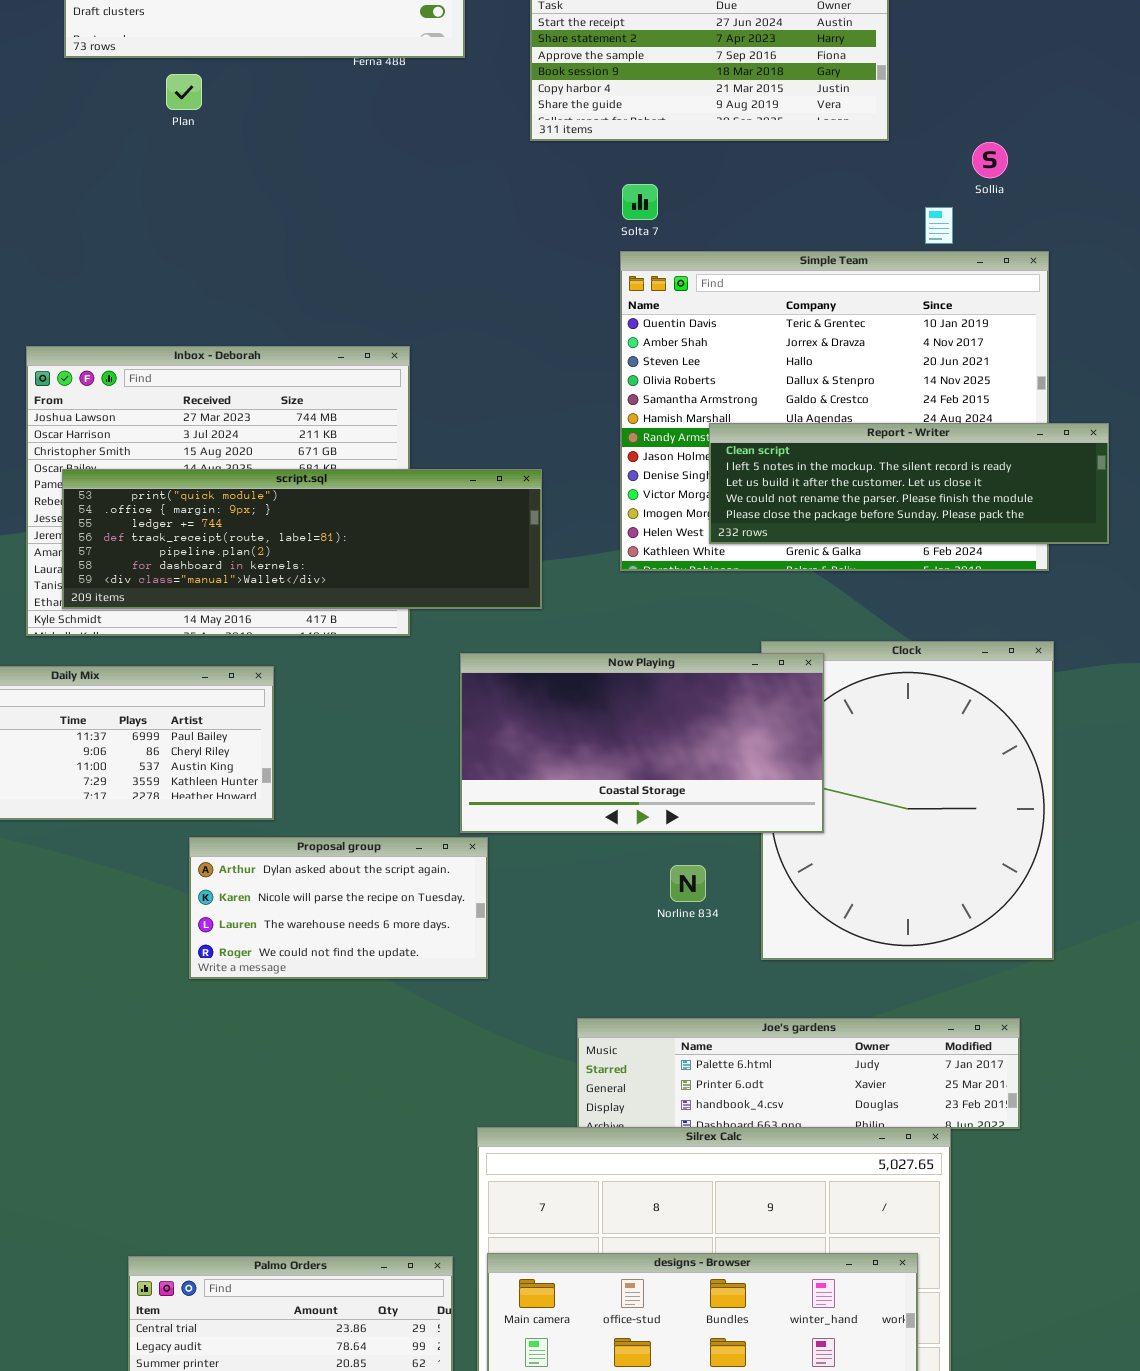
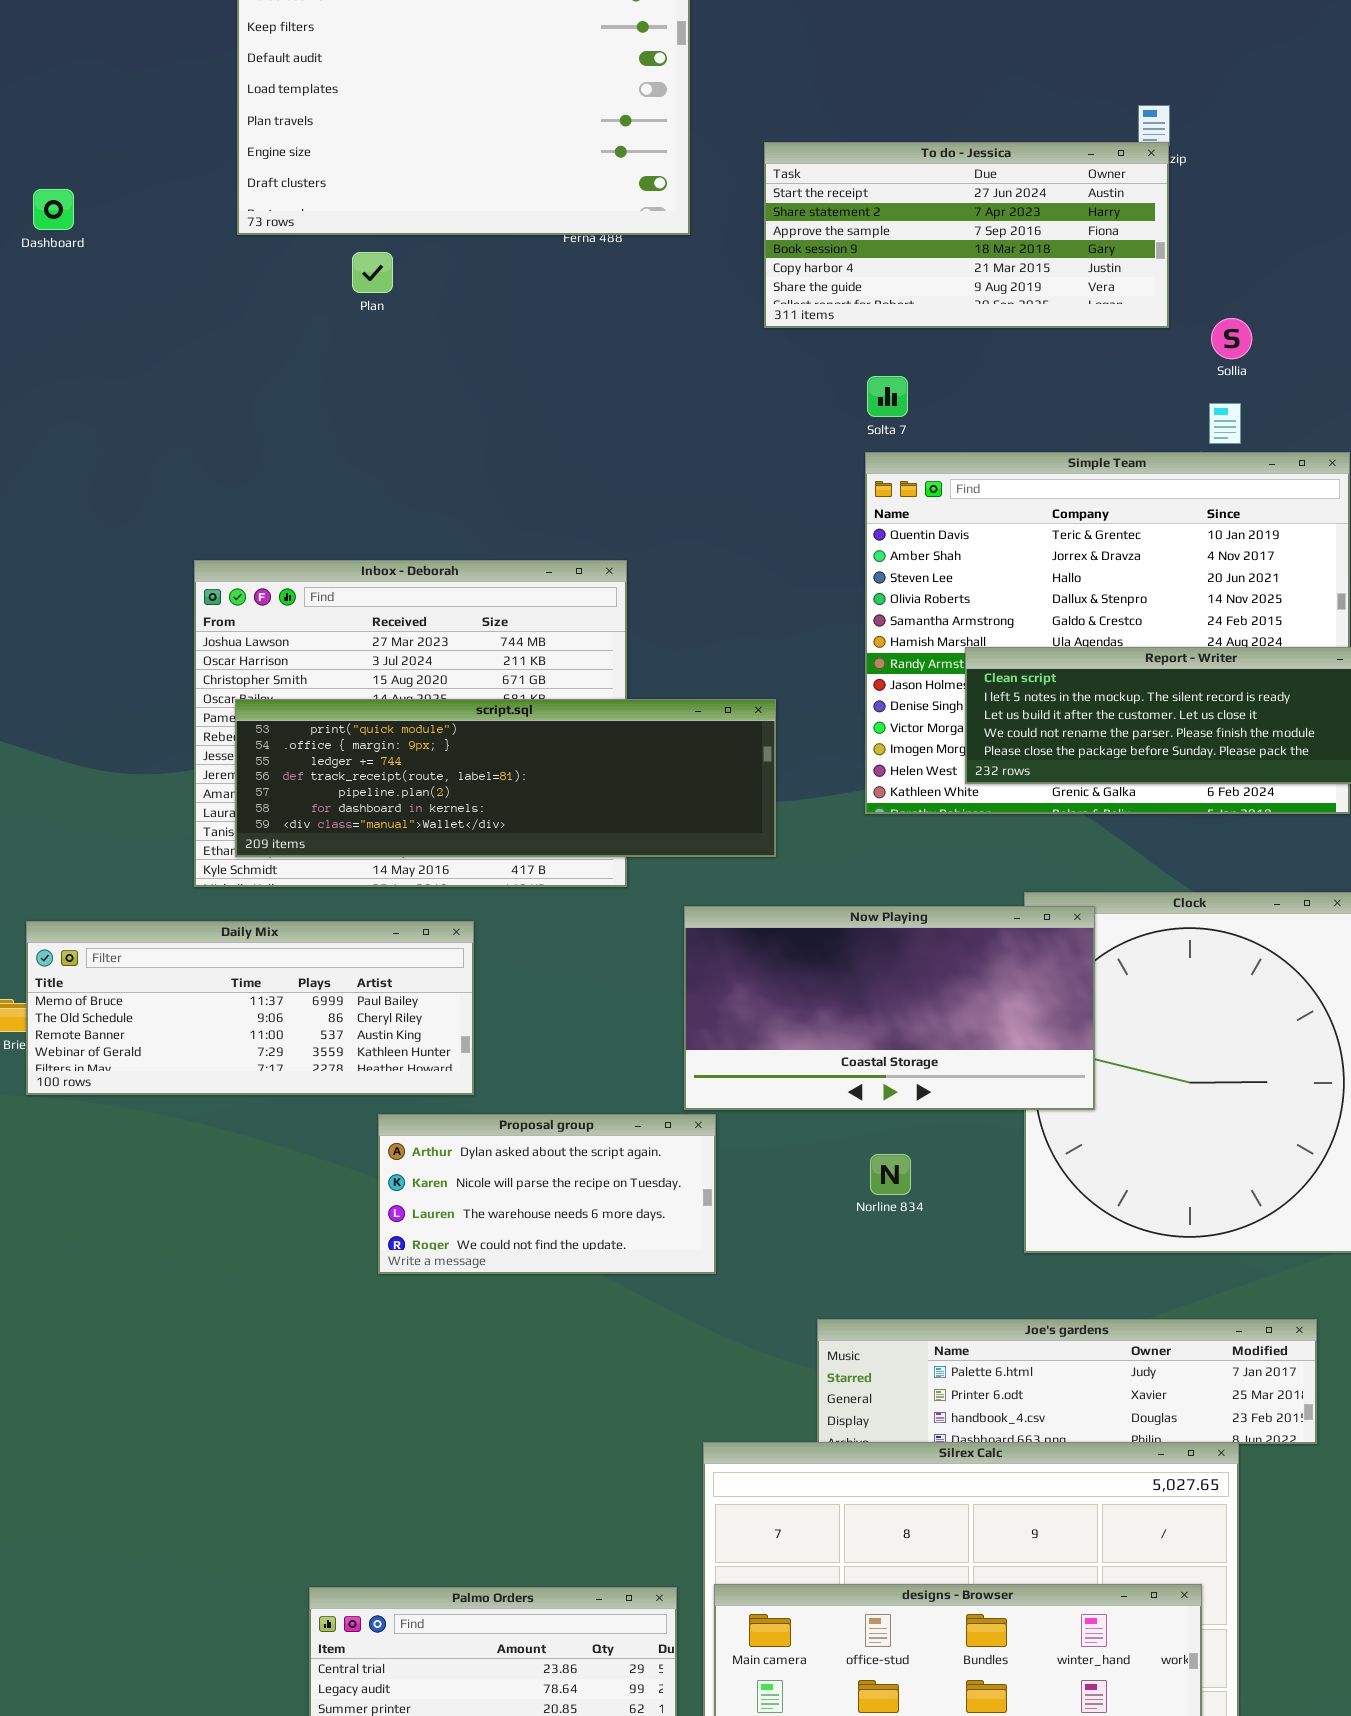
Sollia: [972,142,1008,178] -> [1211,318,1252,359], moved
Norline 834: [670,865,706,902] -> [870,1154,911,1195], moved

